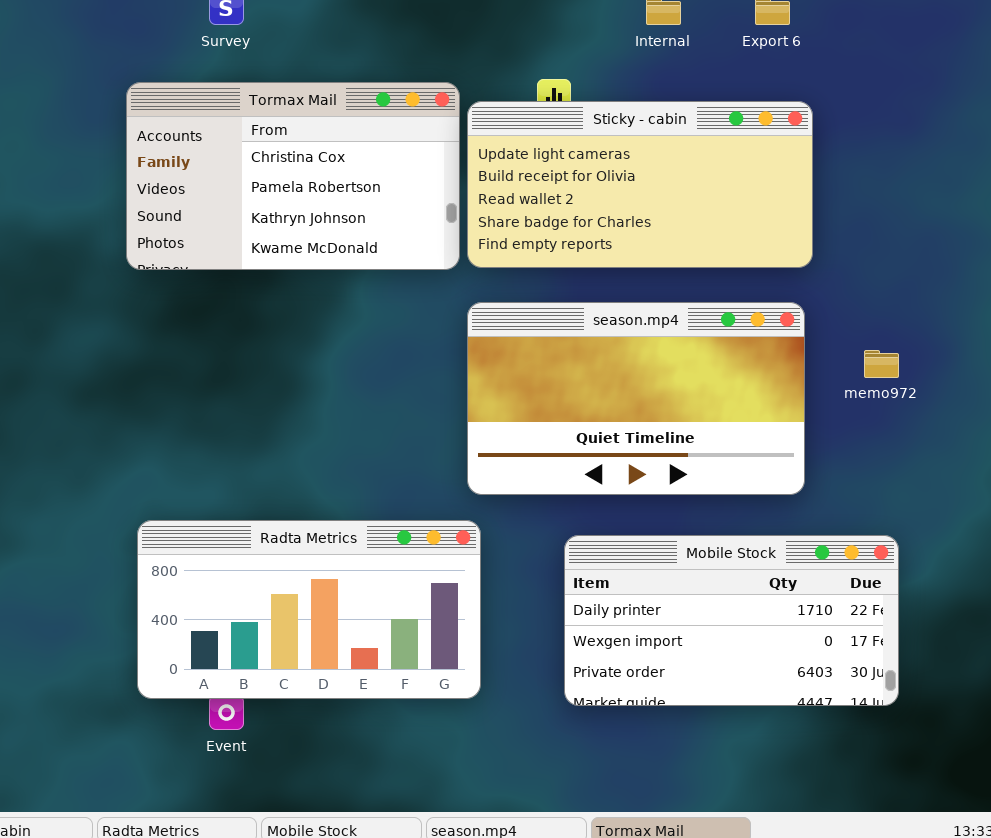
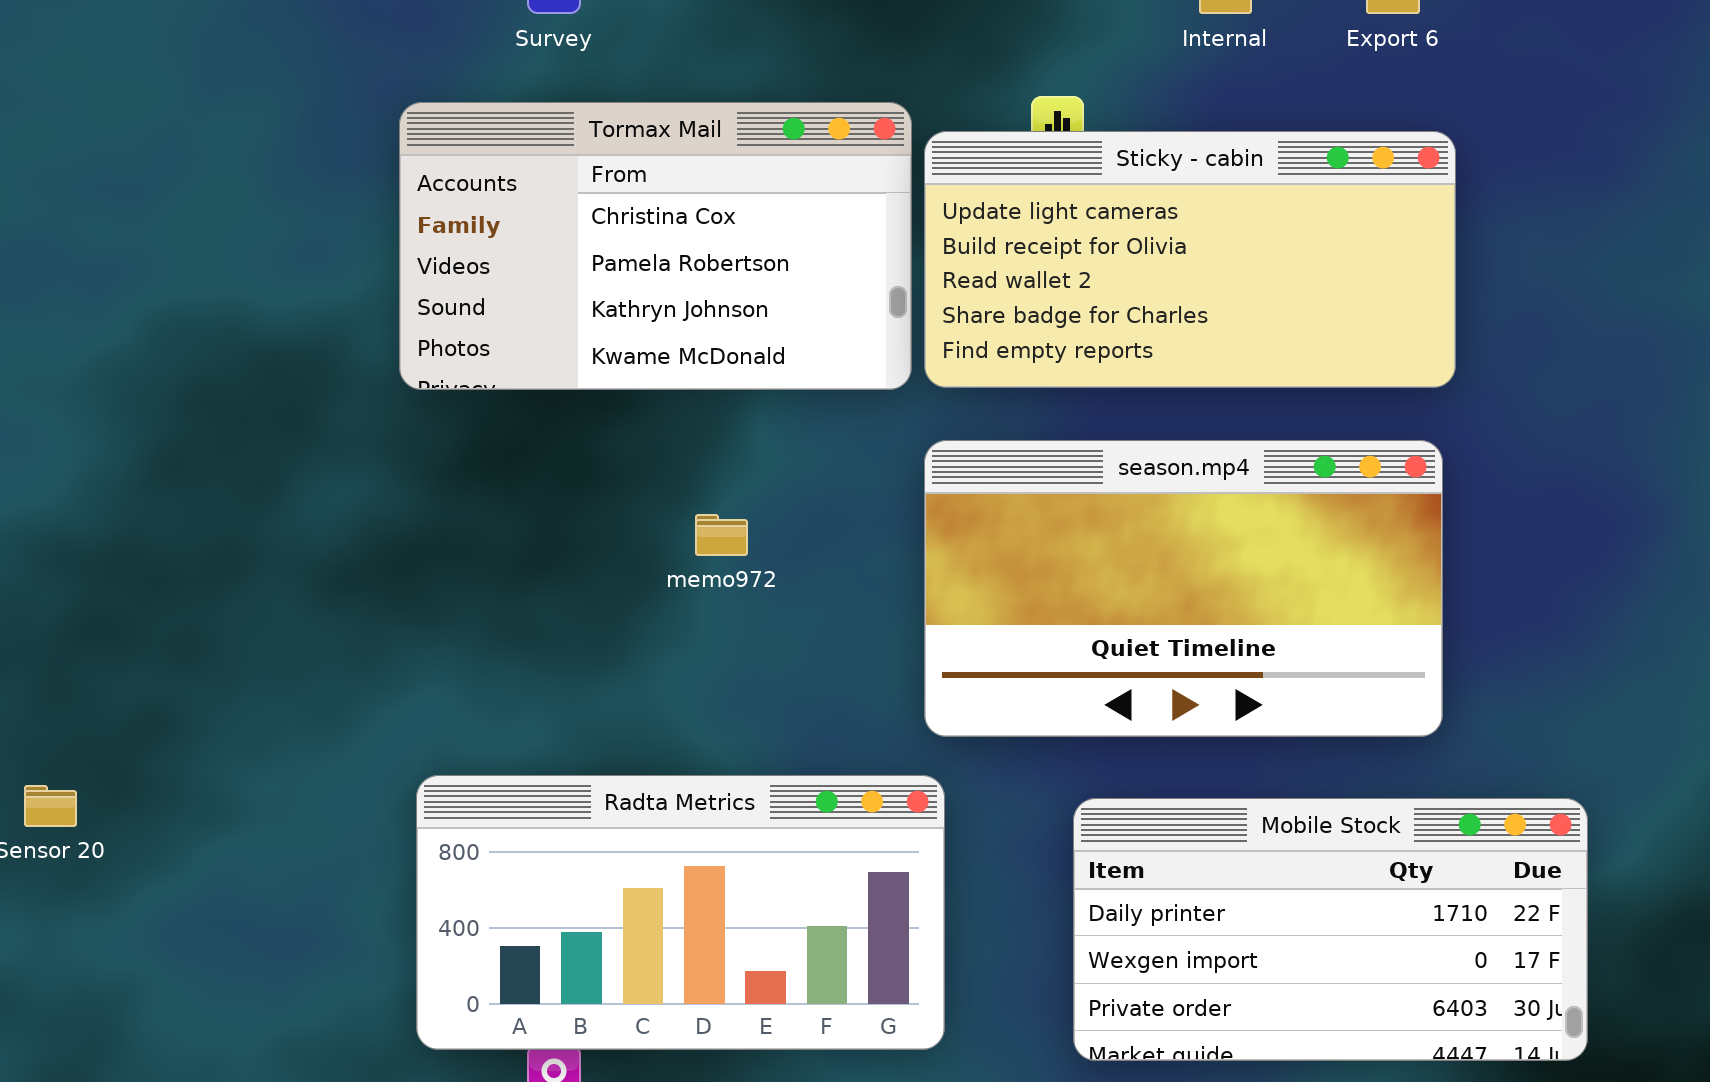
memo972: [864,350,899,378] -> [695,514,748,556], moved

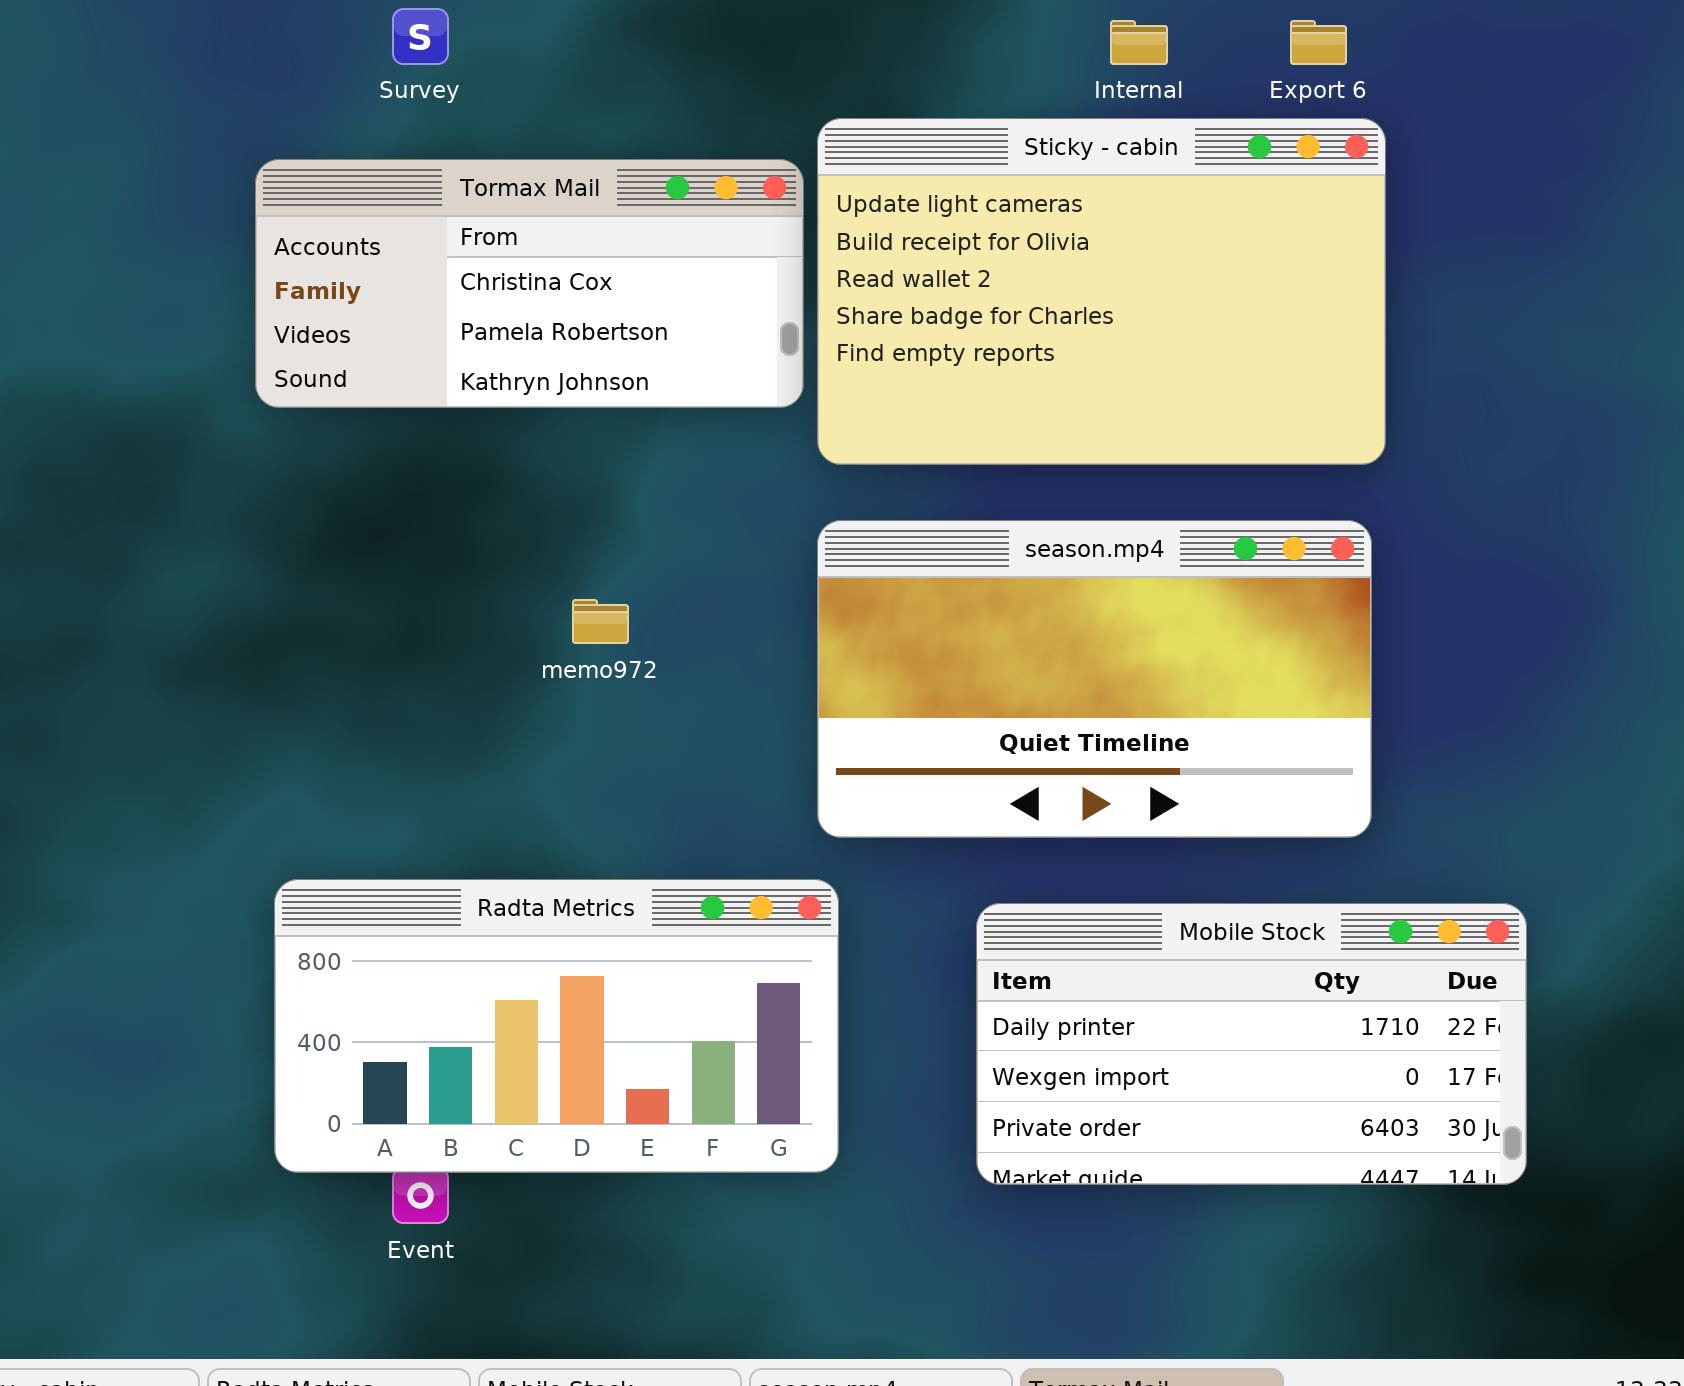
Tormax Mail: [399,102,912,390] -> [255,159,804,408], resized
Sticky - cabin: [924,131,1456,388] -> [817,118,1386,465], resized

